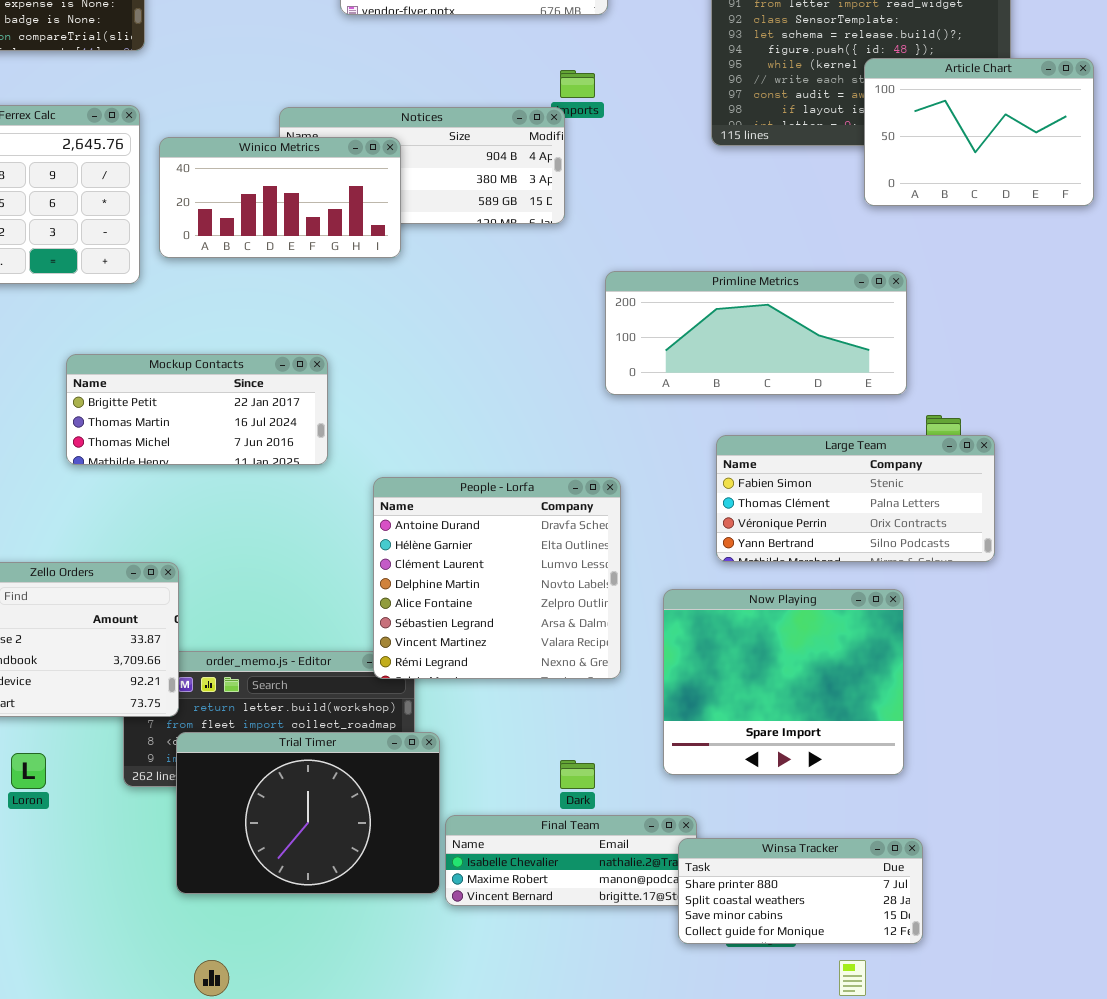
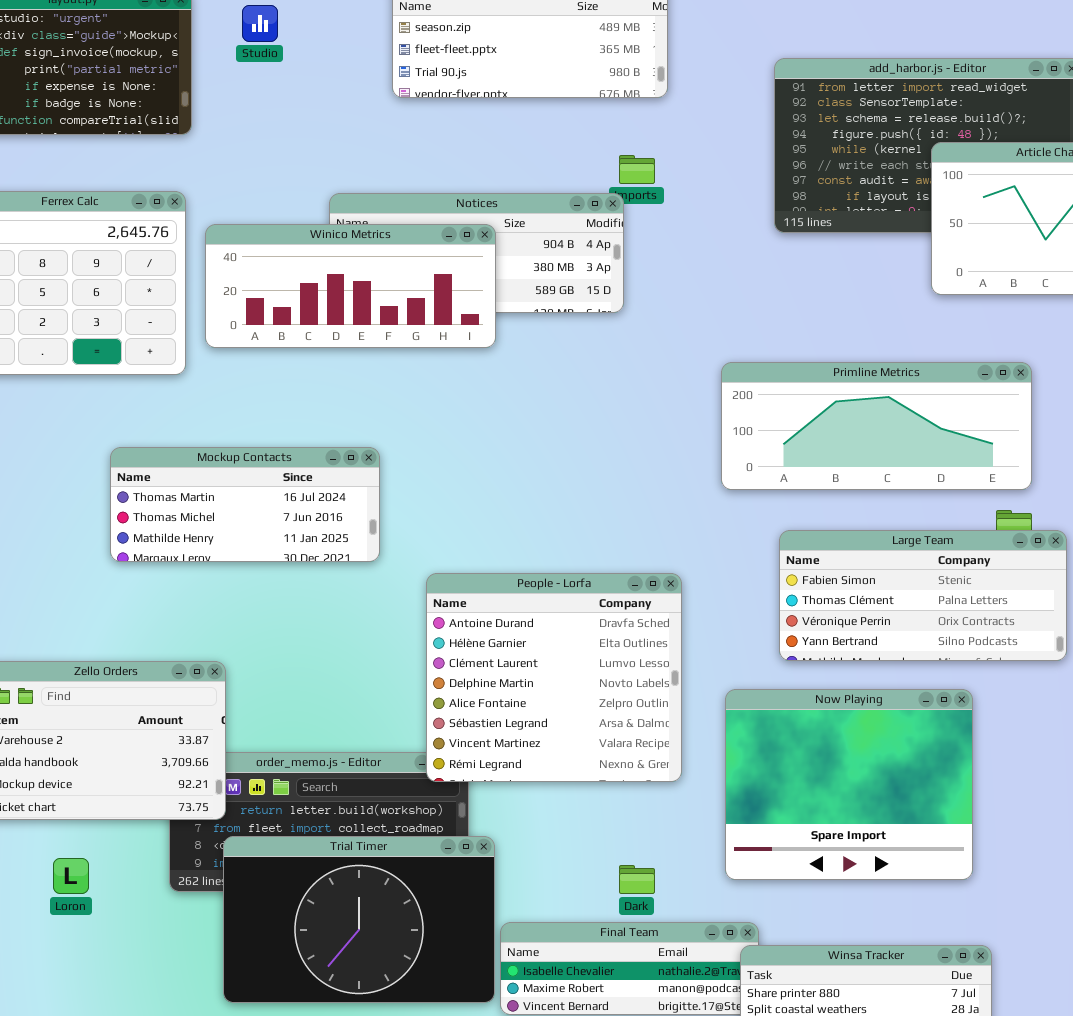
Winico Metrics: [159,137,401,258] -> [205,224,496,348], resized
Primline Metrics: [605,271,907,395] -> [721,362,1032,490], moved
Mockup Contacts: [66,354,328,465] -> [110,447,380,562], scrolled down 1 row

